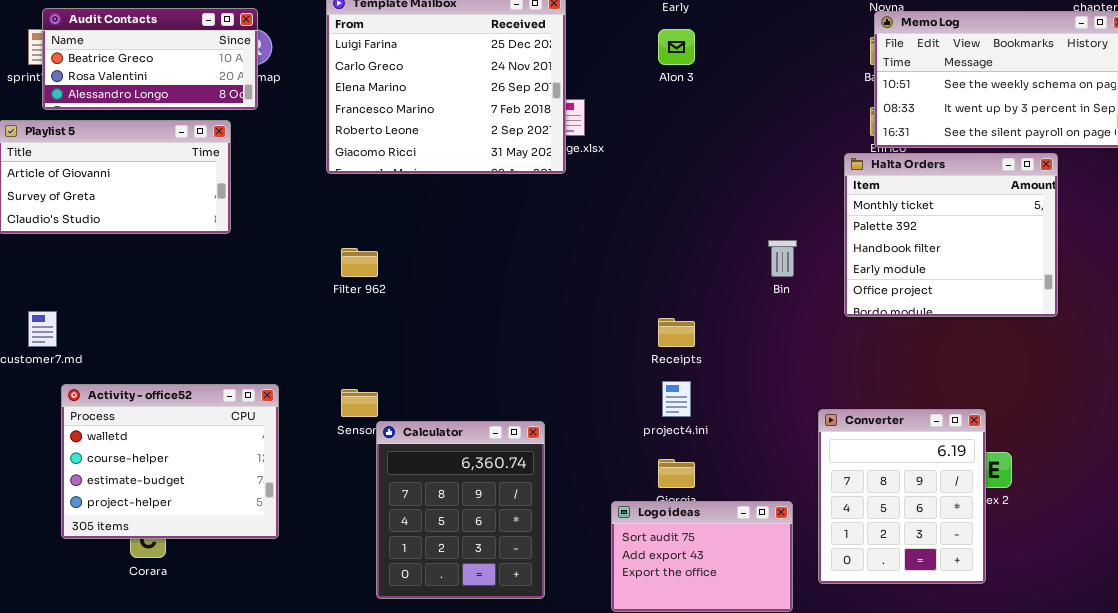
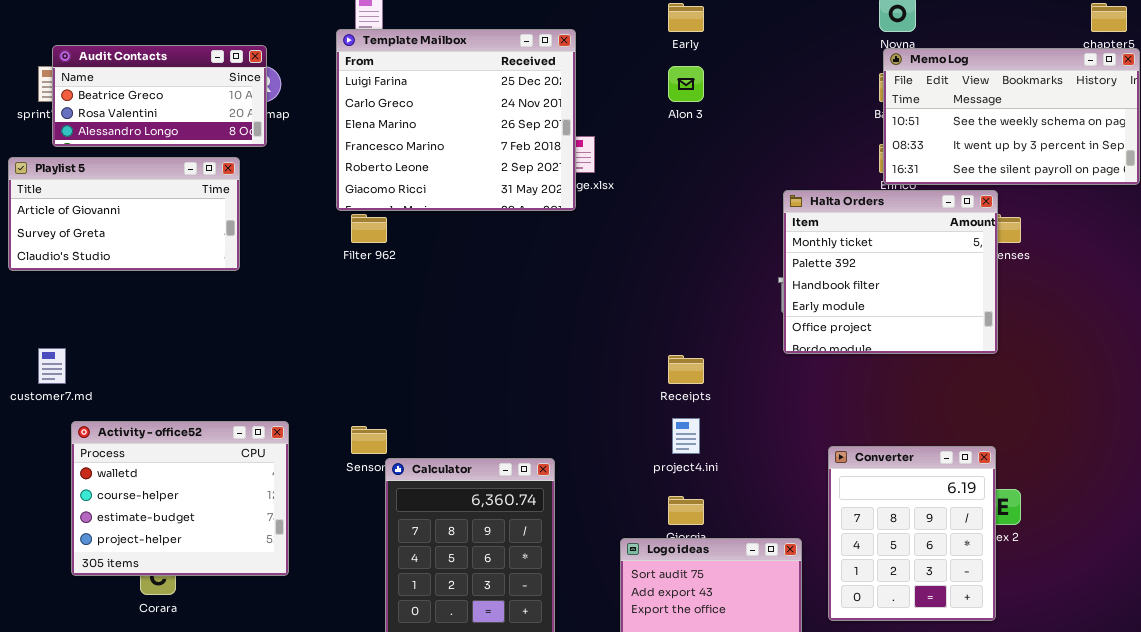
Halta Orders: [844,153,1058,317] -> [783,190,998,354], moved
Filter 962: [341,248,378,277] -> [351,214,387,243], moved

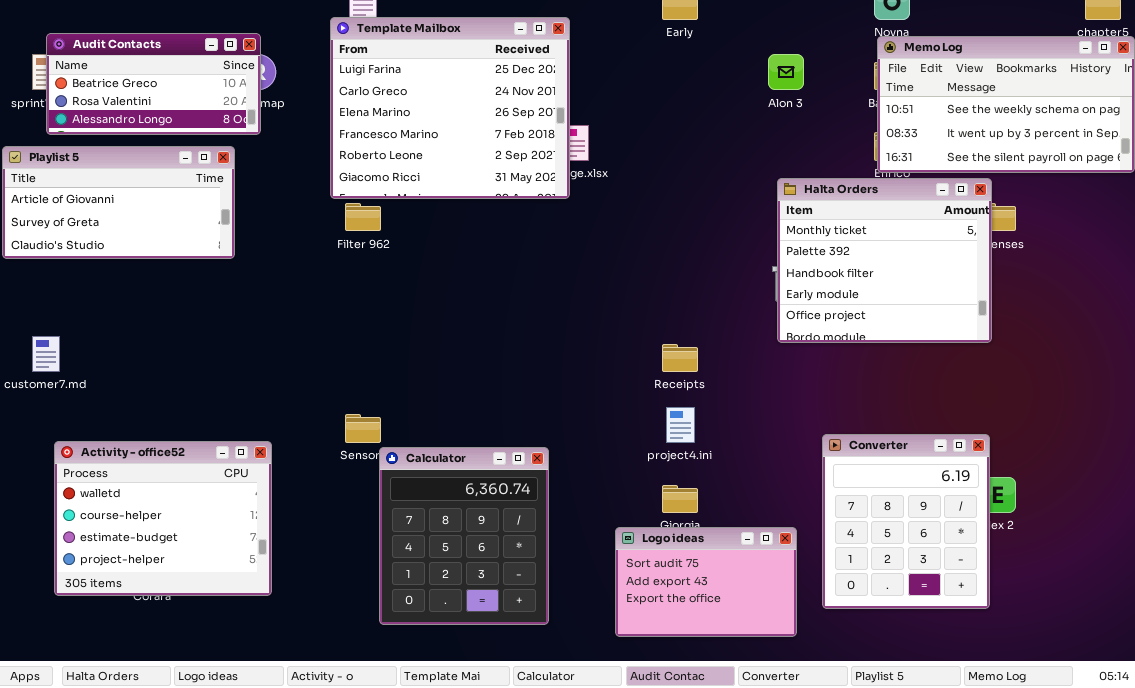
Alon 3: [668,66,704,102] -> [768,54,804,90], moved
Activity - office52: [71,421,289,576] -> [54,441,272,596], moved

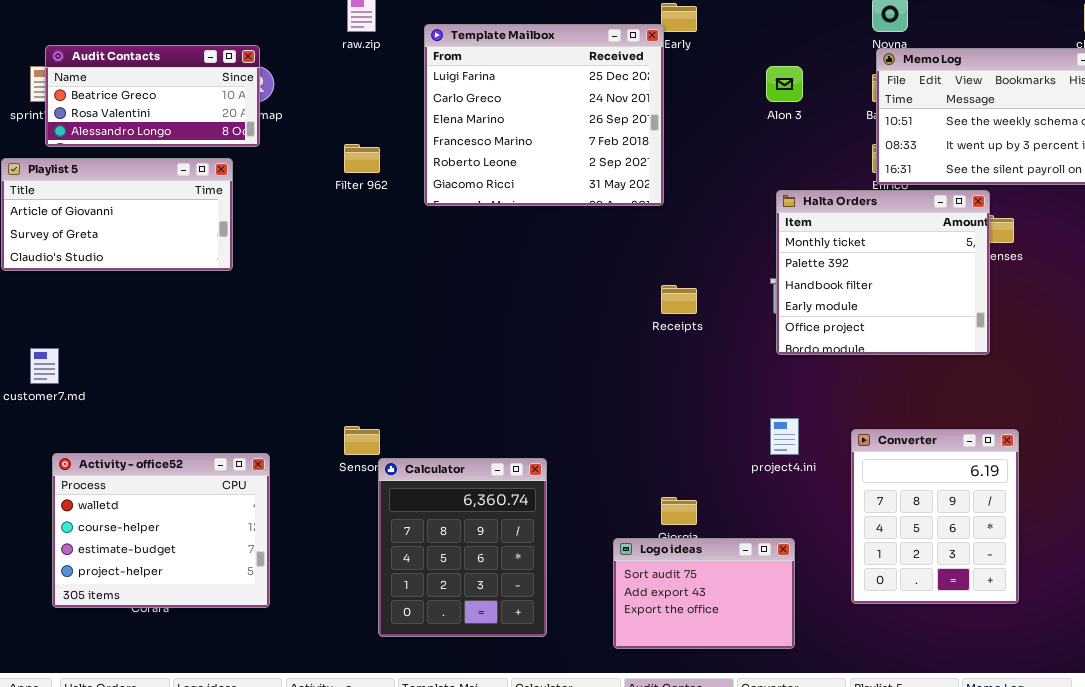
Template Mailbox: [330,17,570,199] -> [424,24,664,206], moved
Filter 962: [345,203,381,231] -> [344,144,380,173], moved
Receipts: [662,344,698,372] -> [661,285,697,314], moved
project4.ini: [666,407,695,443] -> [770,418,799,455], moved
Converter: [822,434,990,609] -> [851,429,1019,604], moved

